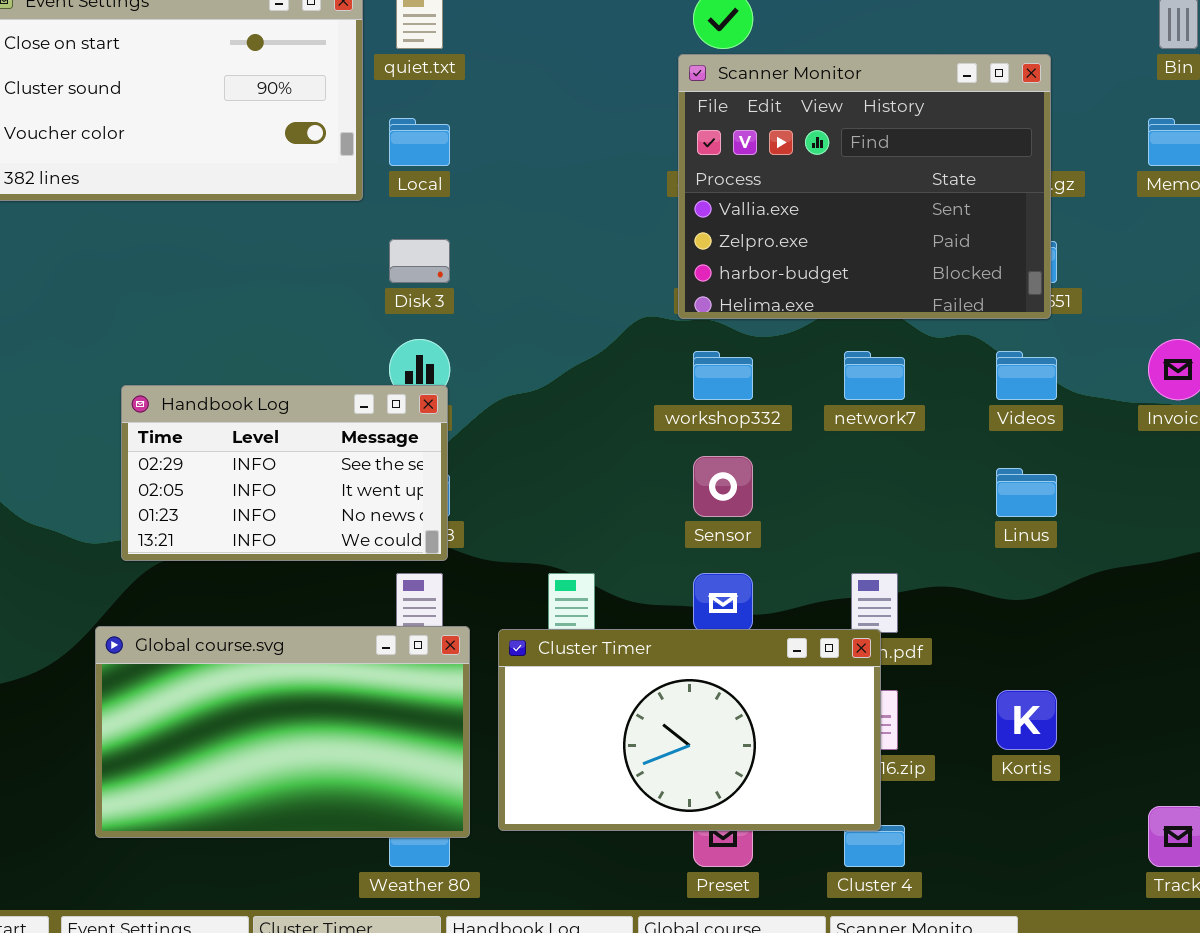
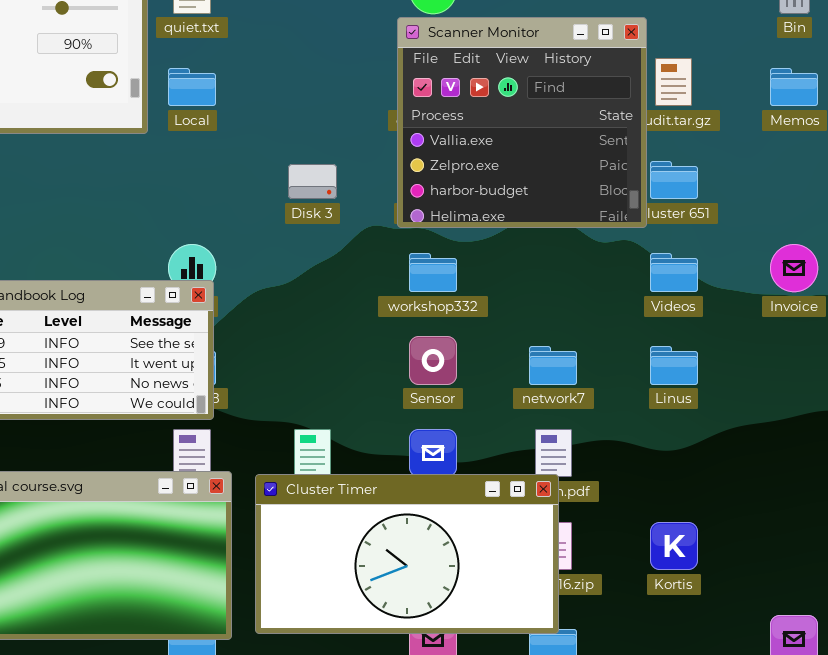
Scanner Monitor: [678,54,1051,319] -> [397,17,647,228], resized
Disk 3: [389,239,450,283] -> [288,164,337,199], moved
network7: [844,351,905,400] -> [529,346,577,385], moved

